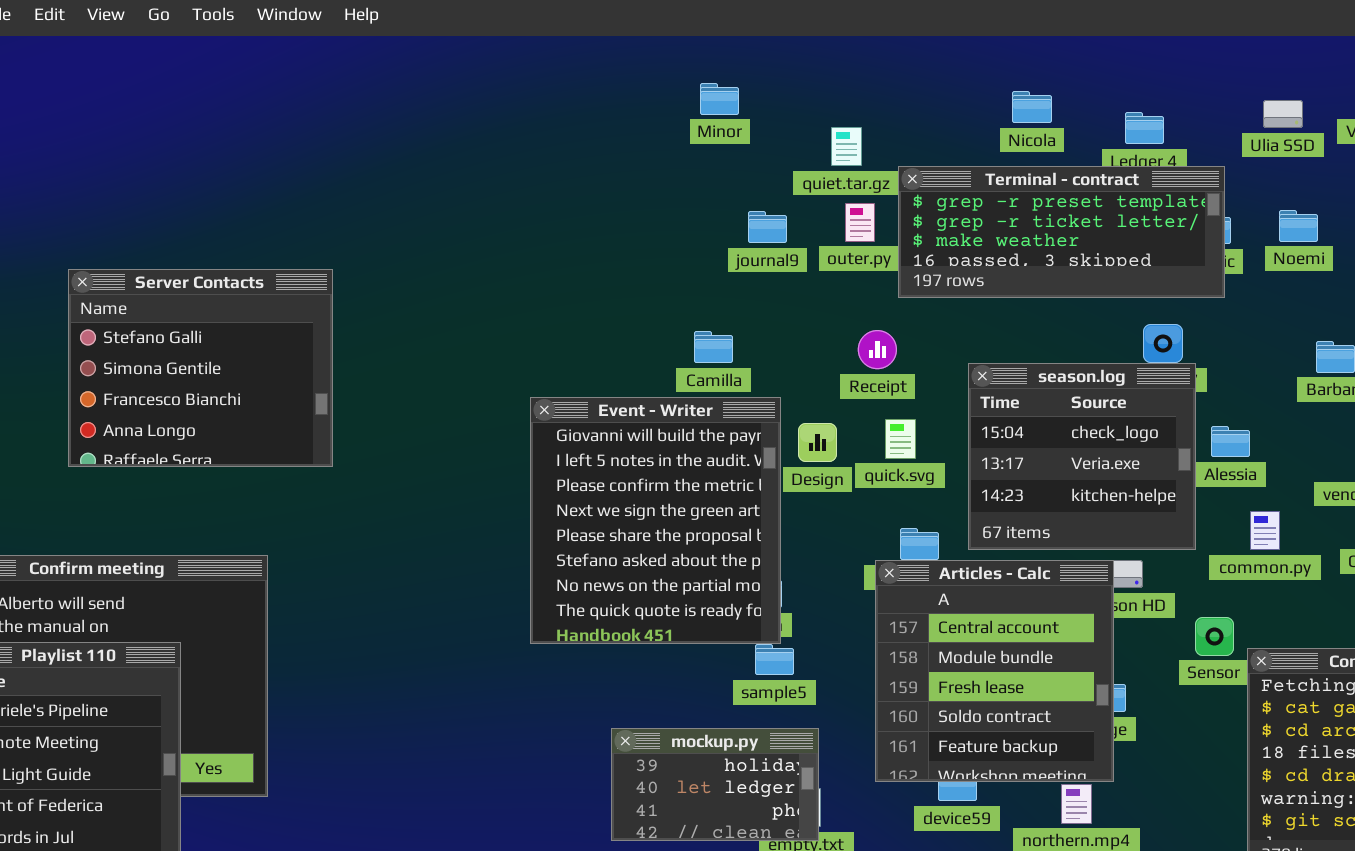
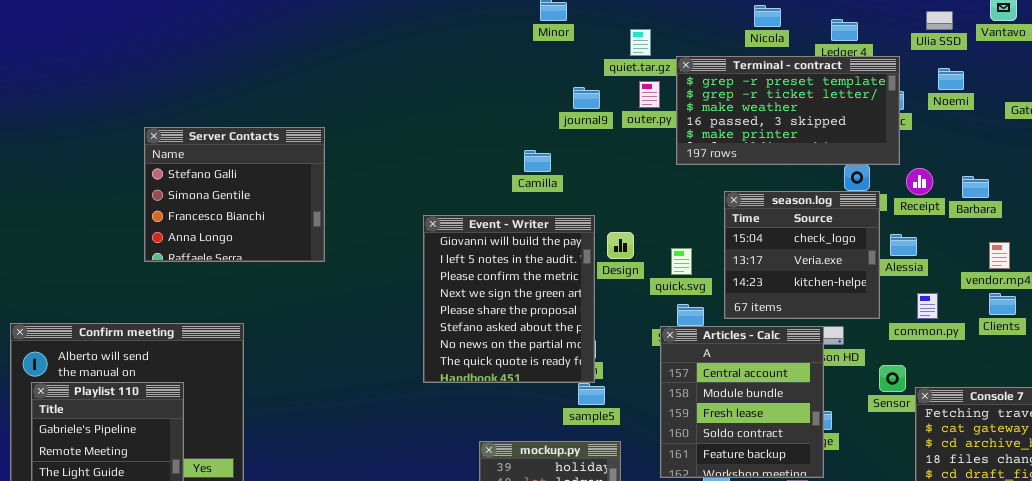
Terminal - contract: [898,166,1225,298] -> [676,56,900,165], resized
Noemi: [1279,210,1318,242] -> [938,68,964,90], moved
Server Contacts: [68,269,333,467] -> [144,127,325,262], moved
Receipt: [858,330,897,369] -> [906,168,933,195], moved
Camilla: [694,331,733,363] -> [524,150,551,172], moved
quick.svg: [885,419,916,459] -> [671,248,692,275], moved

